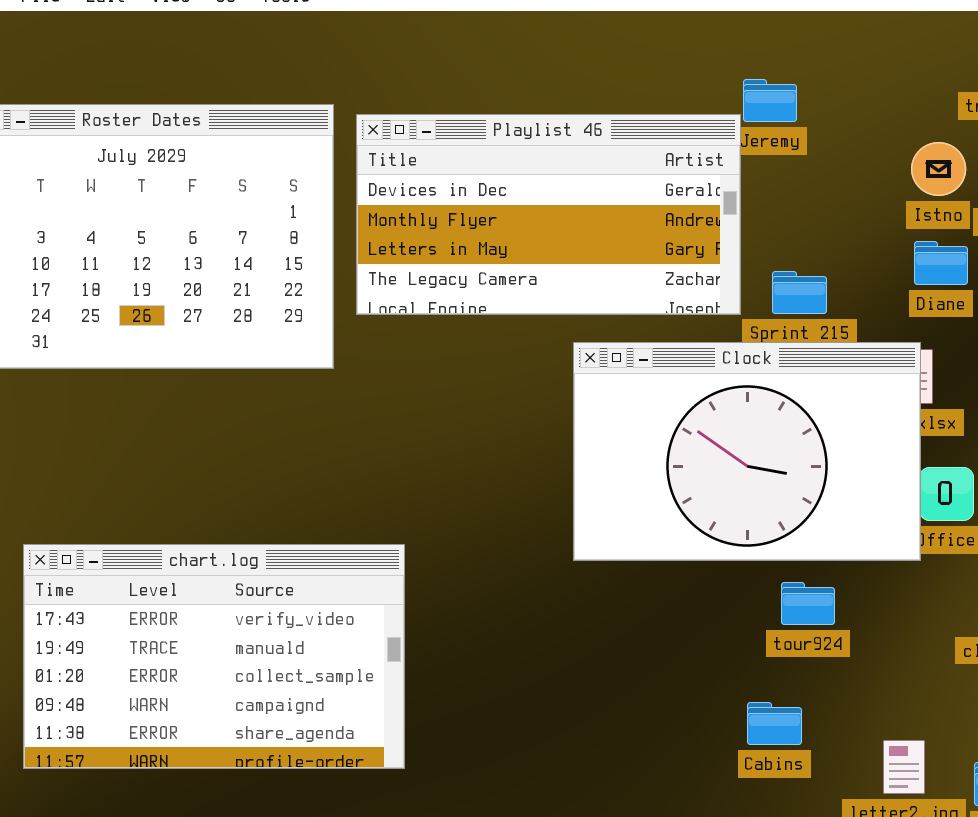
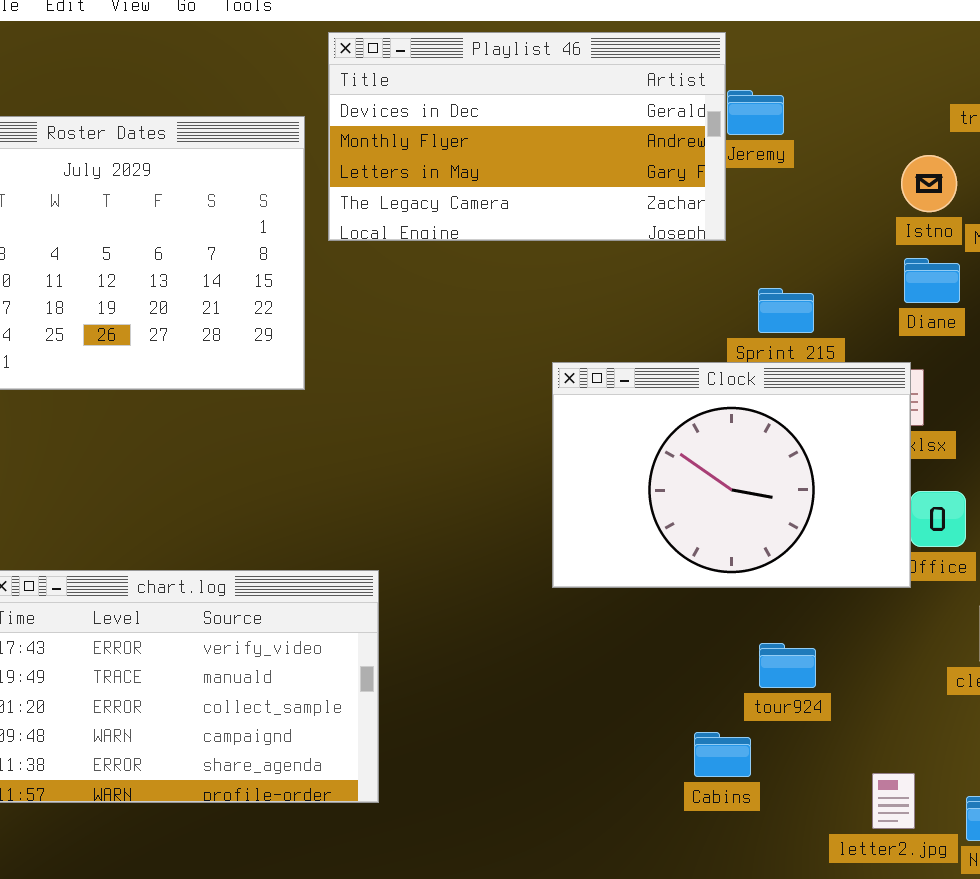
Playlist 46: [356,114,741,315] -> [328,32,726,241], moved
tour924: [781,582,835,625] -> [759,643,816,688], moved
Cabins: [747,702,802,745] -> [694,732,751,777], moved

